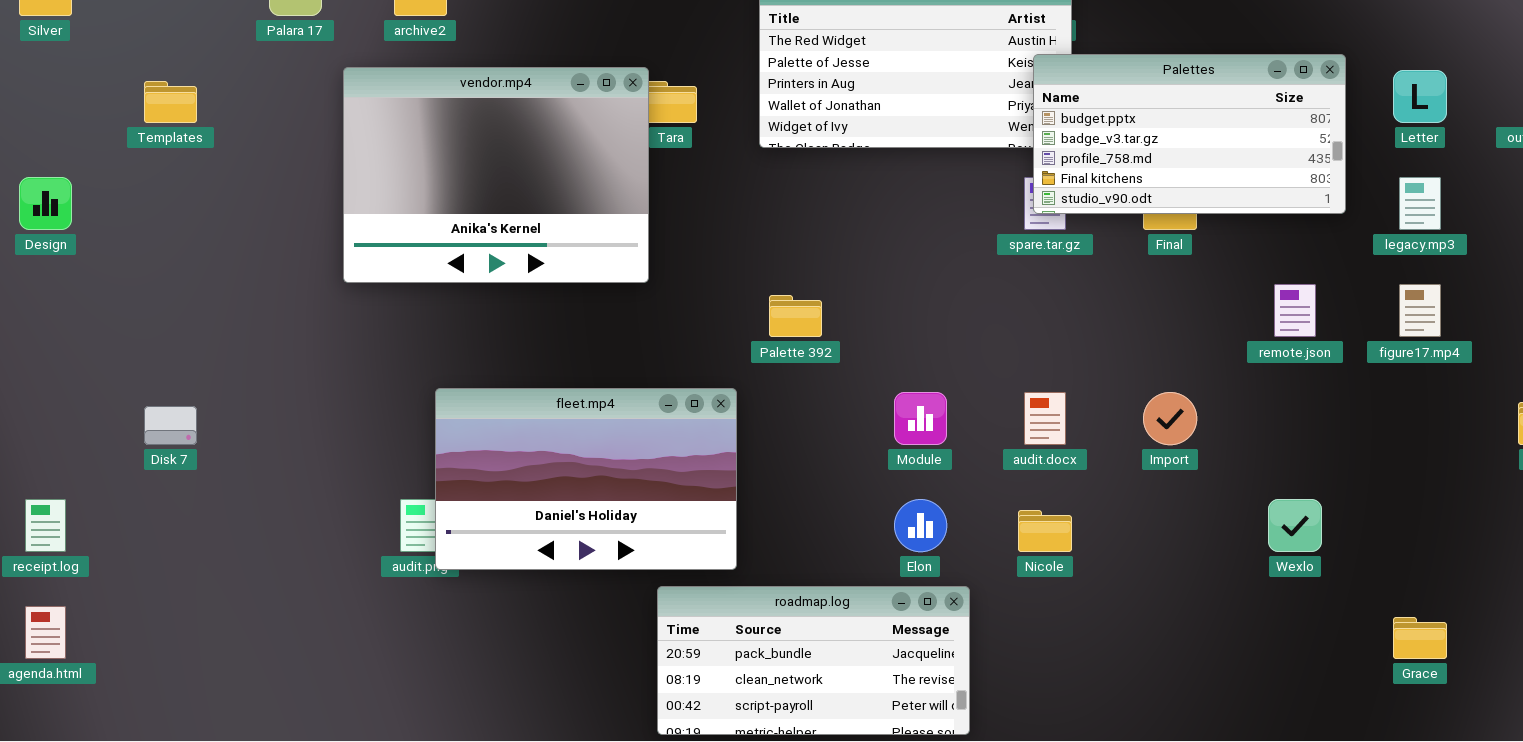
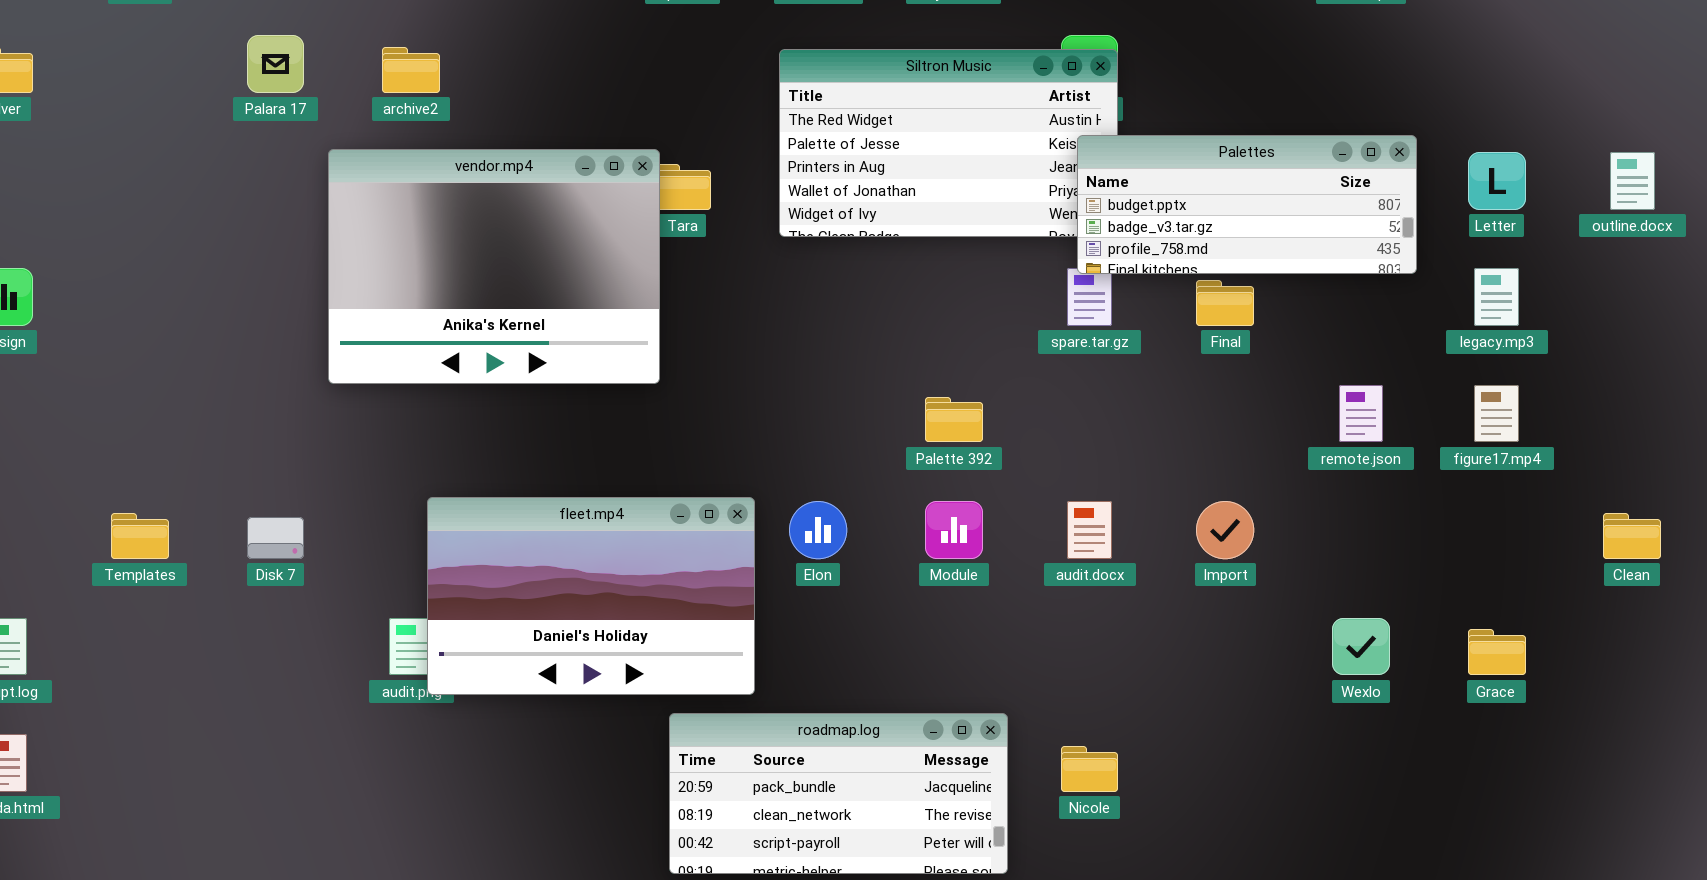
Palettes: [1033,54,1346,214] -> [1077,135,1417,274], resized
Templates: [144,81,197,123] -> [111,513,169,559], moved
Palette 392: [769,295,822,337] -> [925,397,983,442], moved
Disk 7: [144,406,197,445] -> [247,517,304,559], moved
Elon: [894,499,947,552] -> [789,501,847,559], moved
Nicole: [1018,510,1072,552] -> [1061,746,1118,792], moved
Grace: [1393,617,1447,659] -> [1468,629,1526,675], moved

